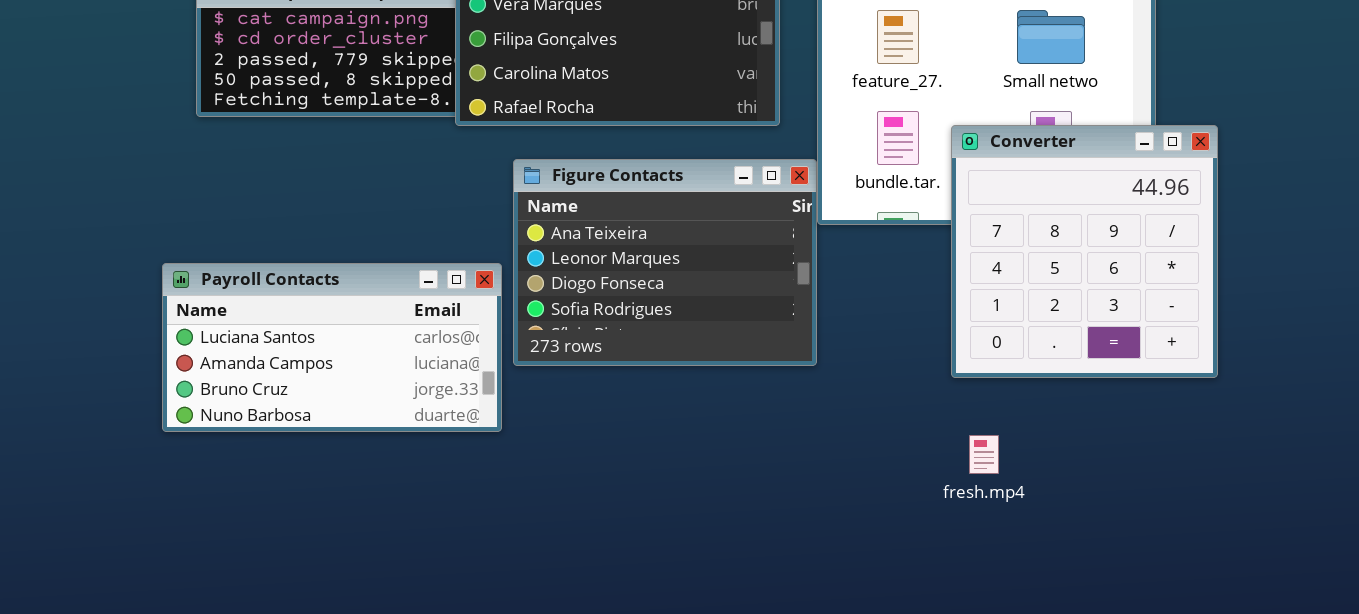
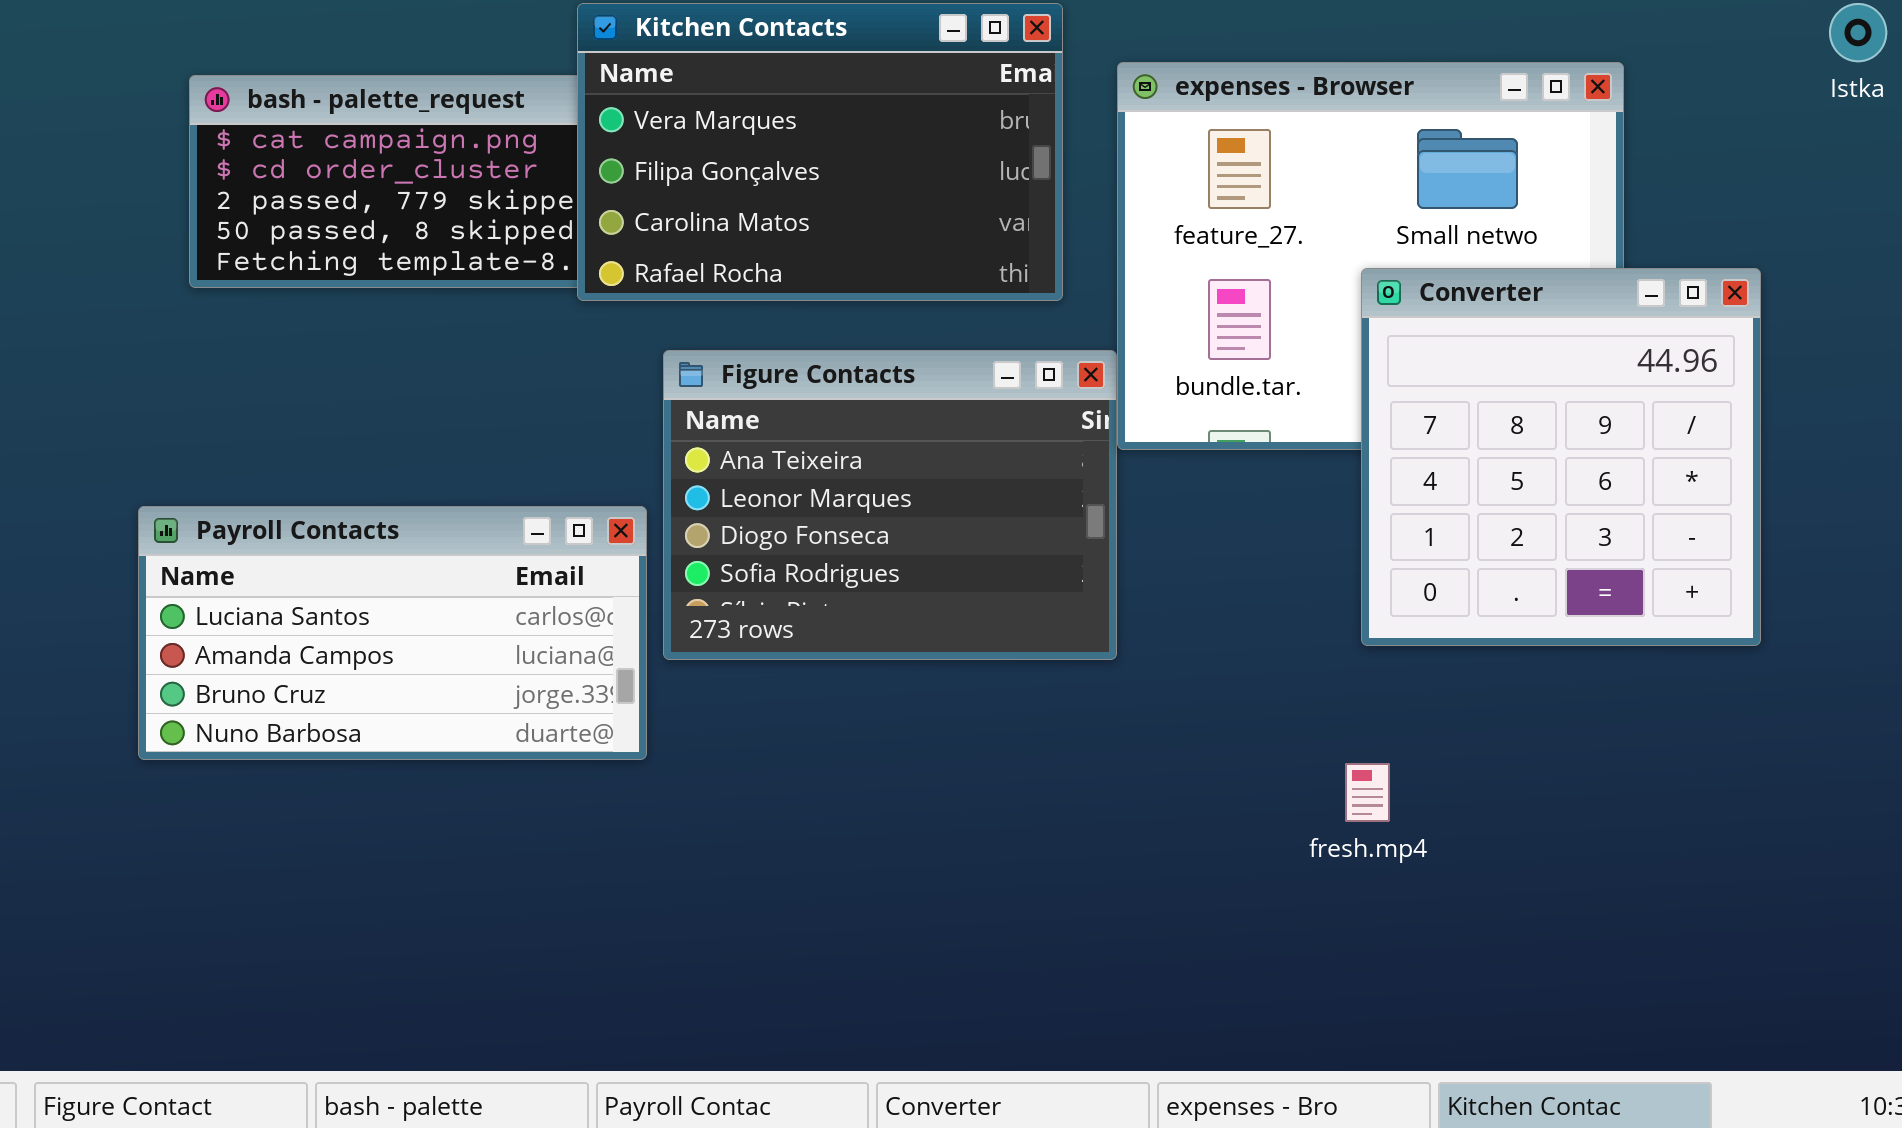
Converter: [951,125,1218,378] -> [1361,268,1761,646], moved

